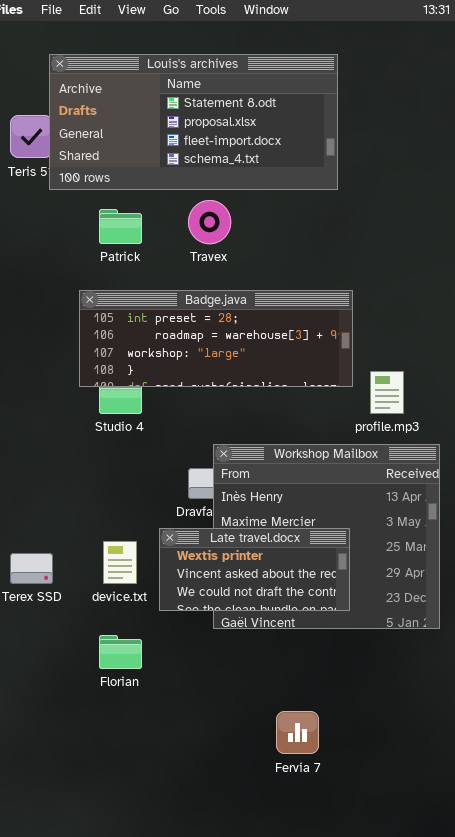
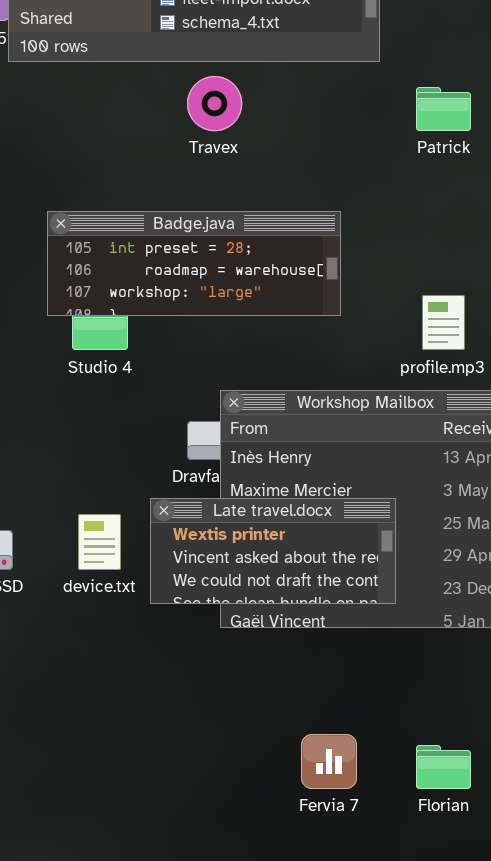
Patrick: [99,209,142,244] -> [416,87,471,131], moved
Badge.java: [79,290,353,387] -> [47,211,341,316], resized
Florian: [99,635,142,669] -> [416,745,471,789], moved

